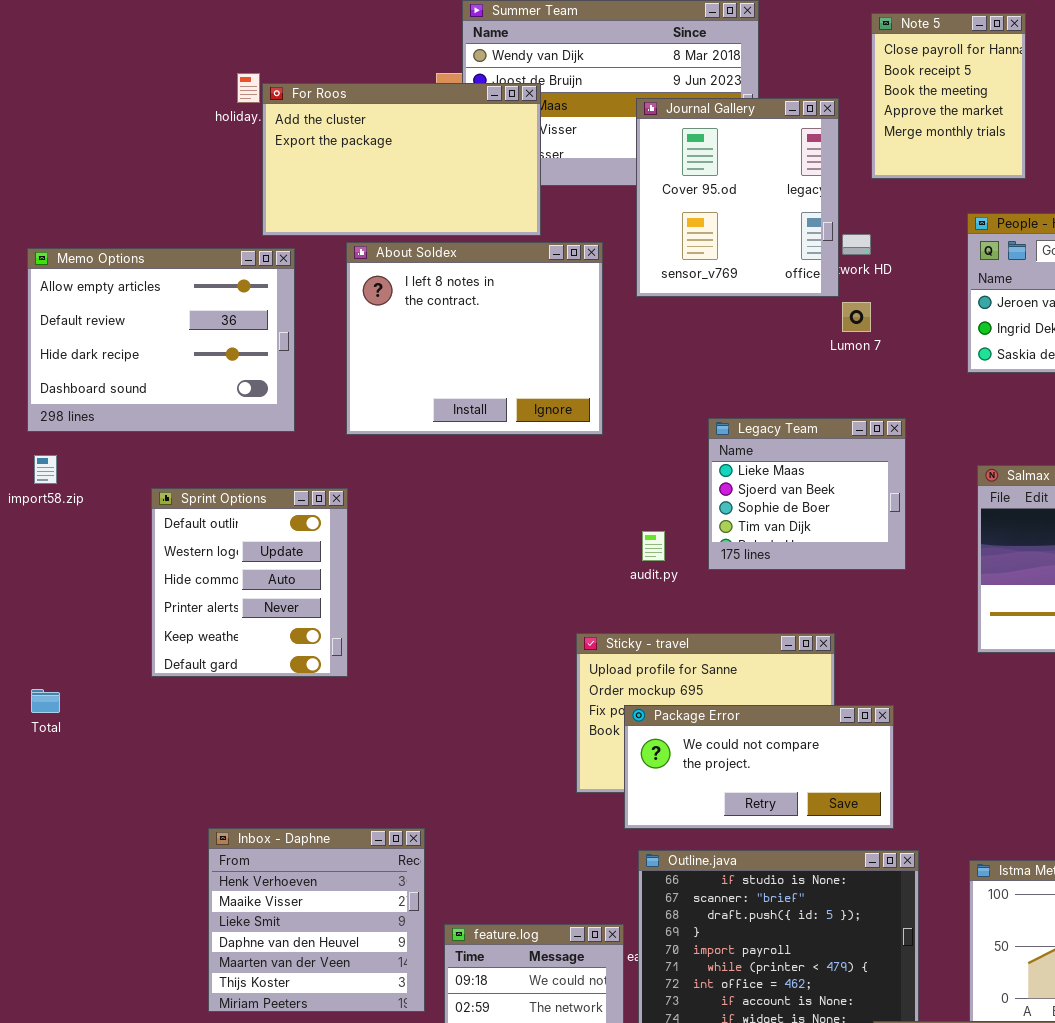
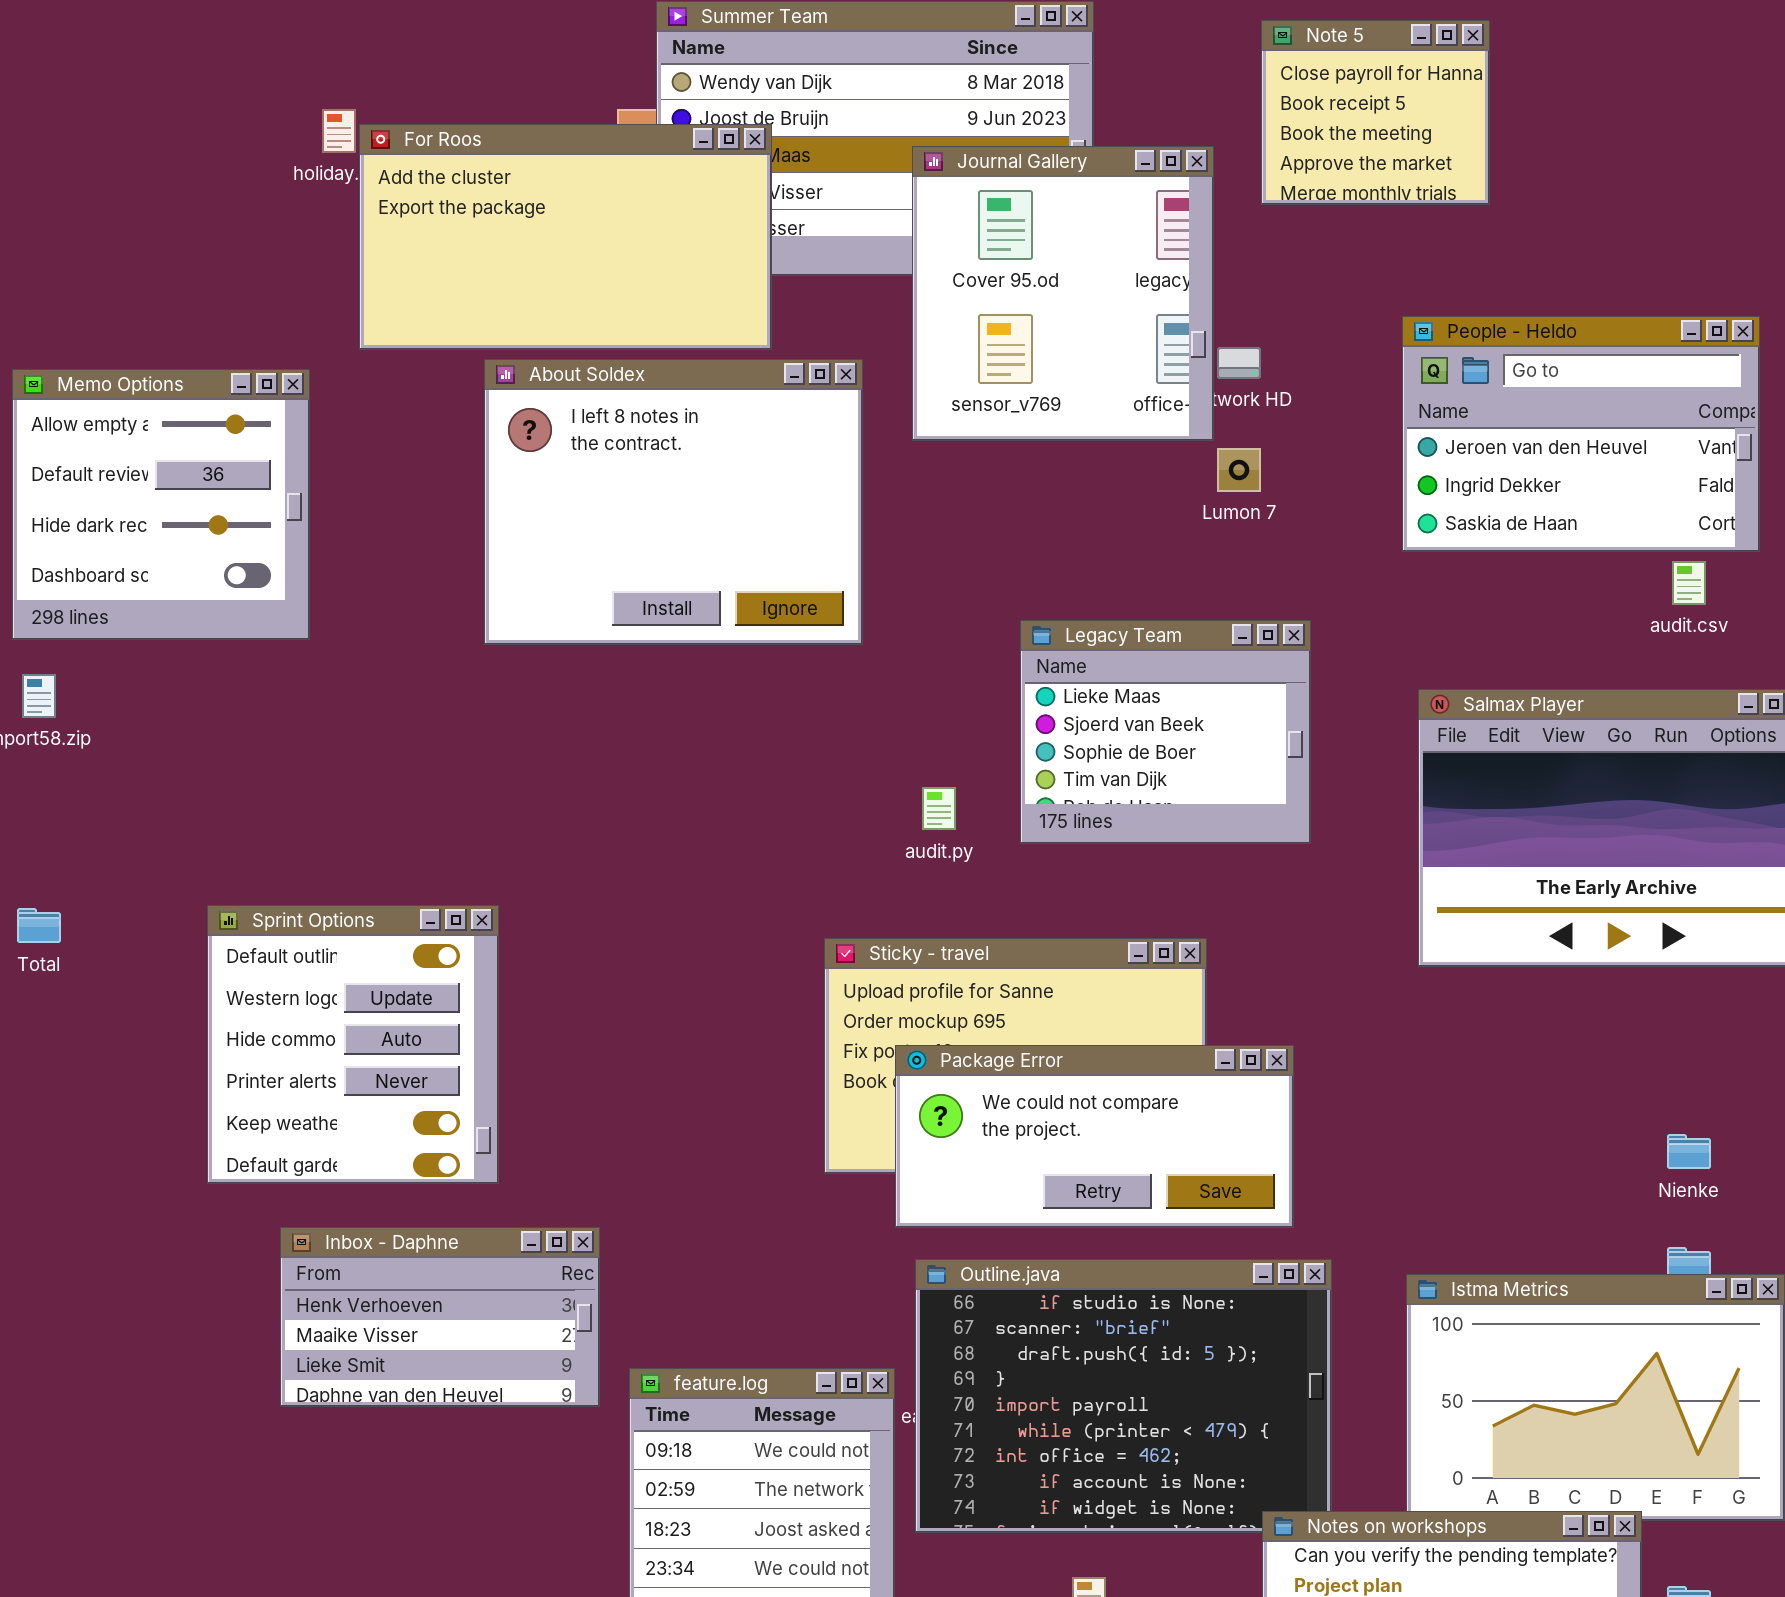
Note 5: [871,13,1026,179] -> [1261,20,1490,205], resized
Memo Options: [27,248,295,432] -> [12,369,310,640], resized
Sprint Options: [151,488,348,677] -> [207,905,499,1184], moved
Total: [31,689,60,713] -> [17,908,61,943], moved
Inbox - Daphne: [208,828,425,1012] -> [280,1227,600,1407], resized

